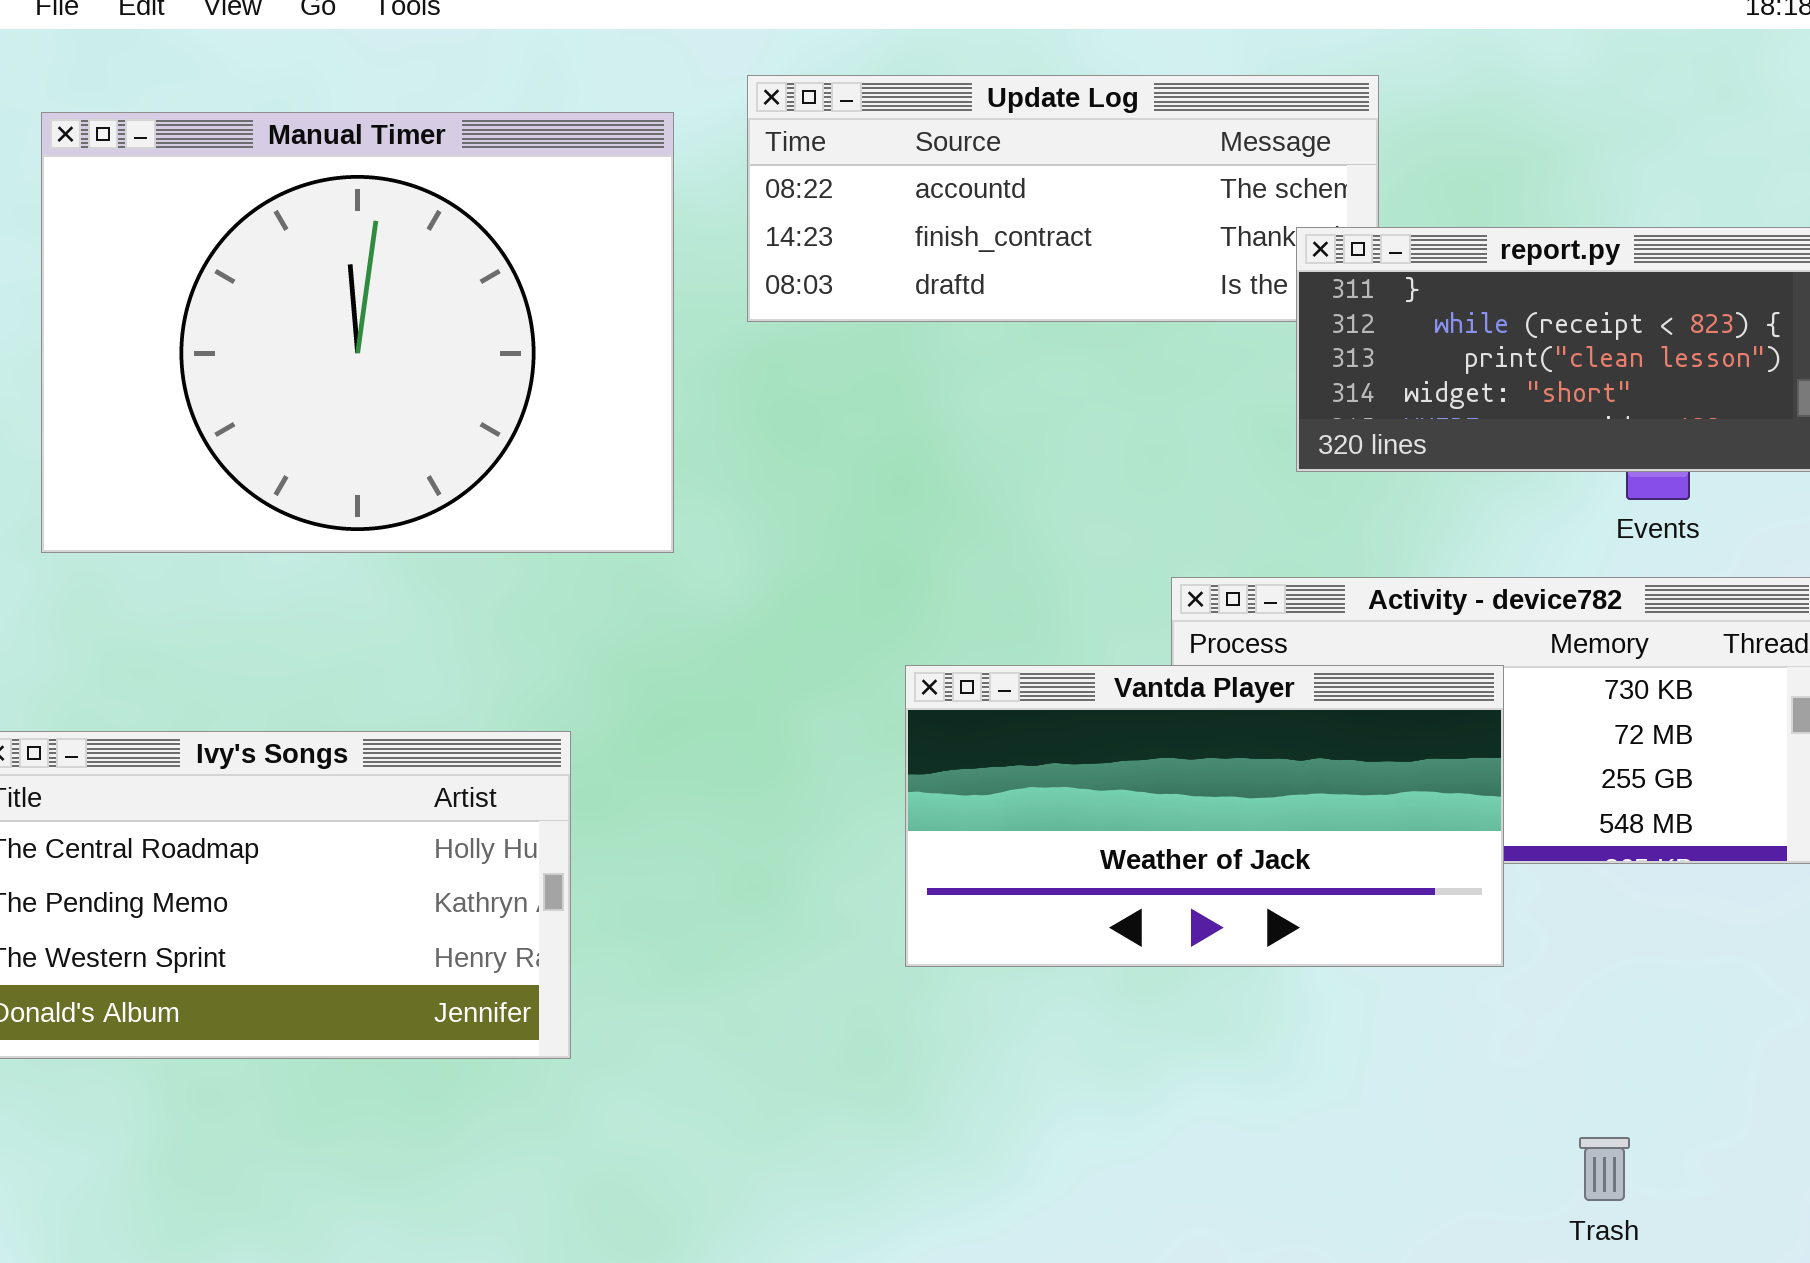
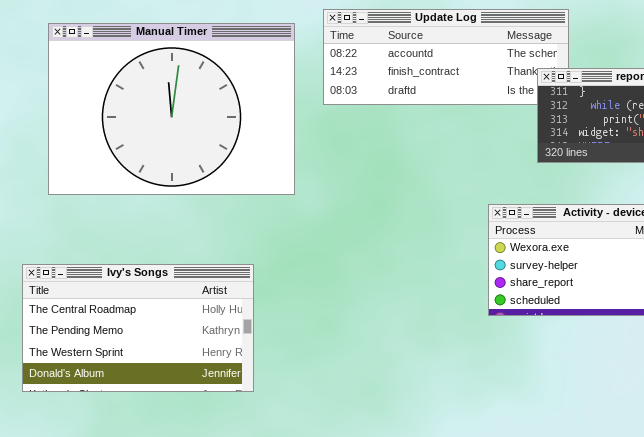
Vantda Player: [905,665,1504,967] -> none, closed

